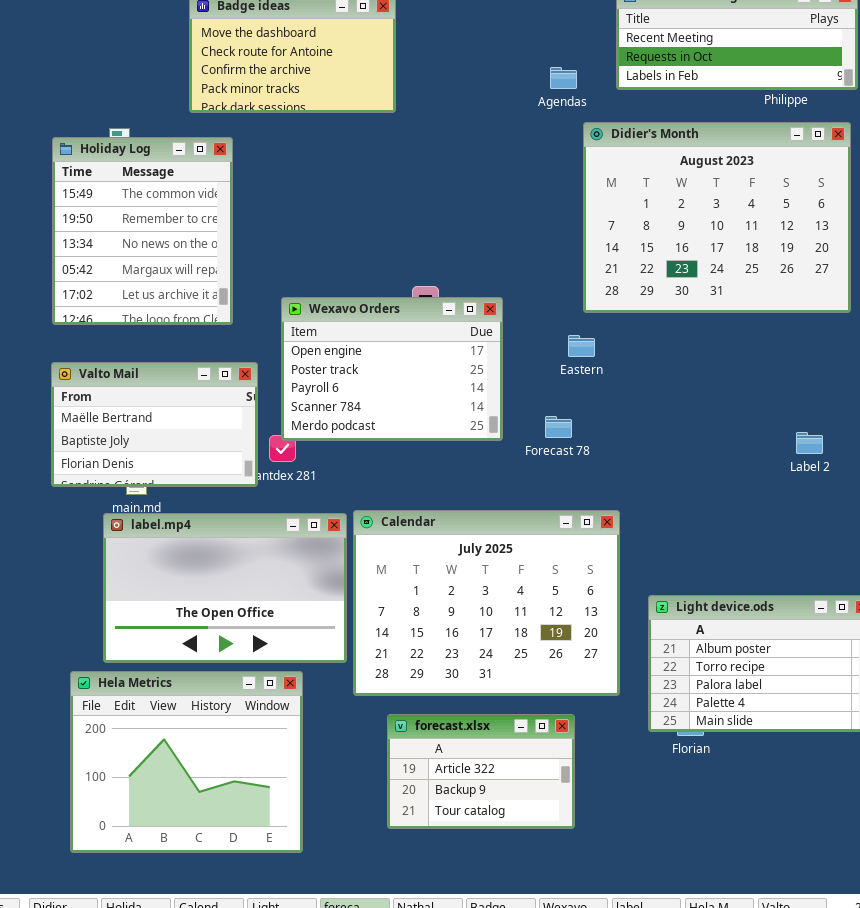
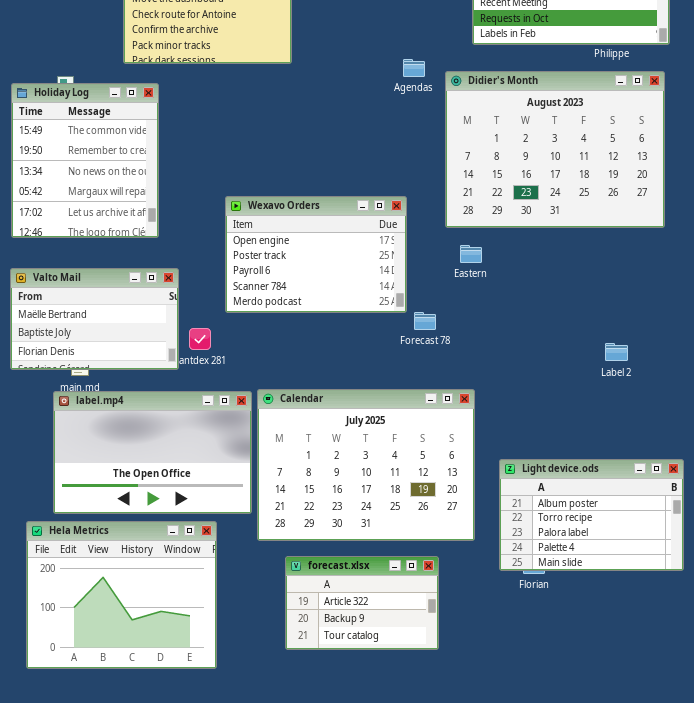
Agendas: [550,67,577,89] -> [403,59,425,77], moved
Wexavo Orders: [281,297,503,441] -> [225,196,407,313], moved
Eastern: [568,335,595,357] -> [460,245,482,263], moved
Label 2: [796,432,823,454] -> [605,343,628,361], moved

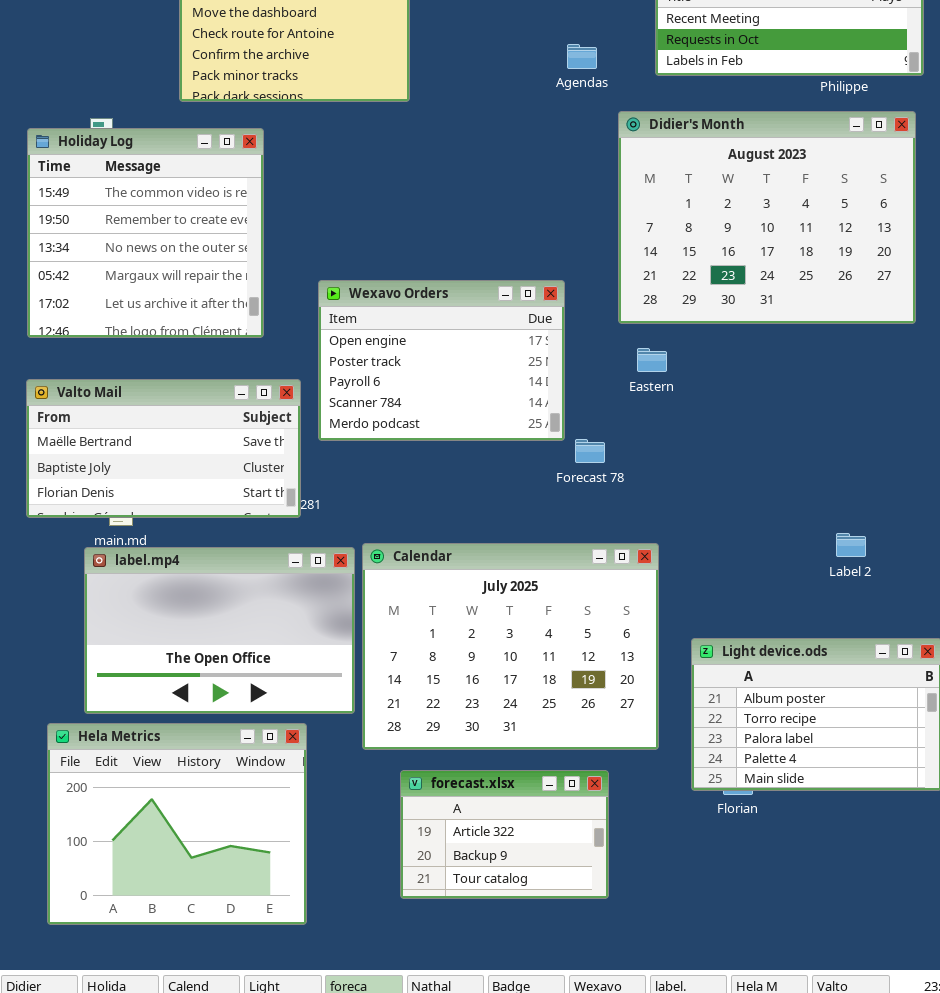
Agendas: [403,59,425,77] -> [567,44,597,69], moved
Holiday Log: [11,83,159,238] -> [27,128,264,338], resized
Valto Mail: [10,268,179,370] -> [26,379,301,518], resized
Label 2: [605,343,628,361] -> [836,533,866,557], moved

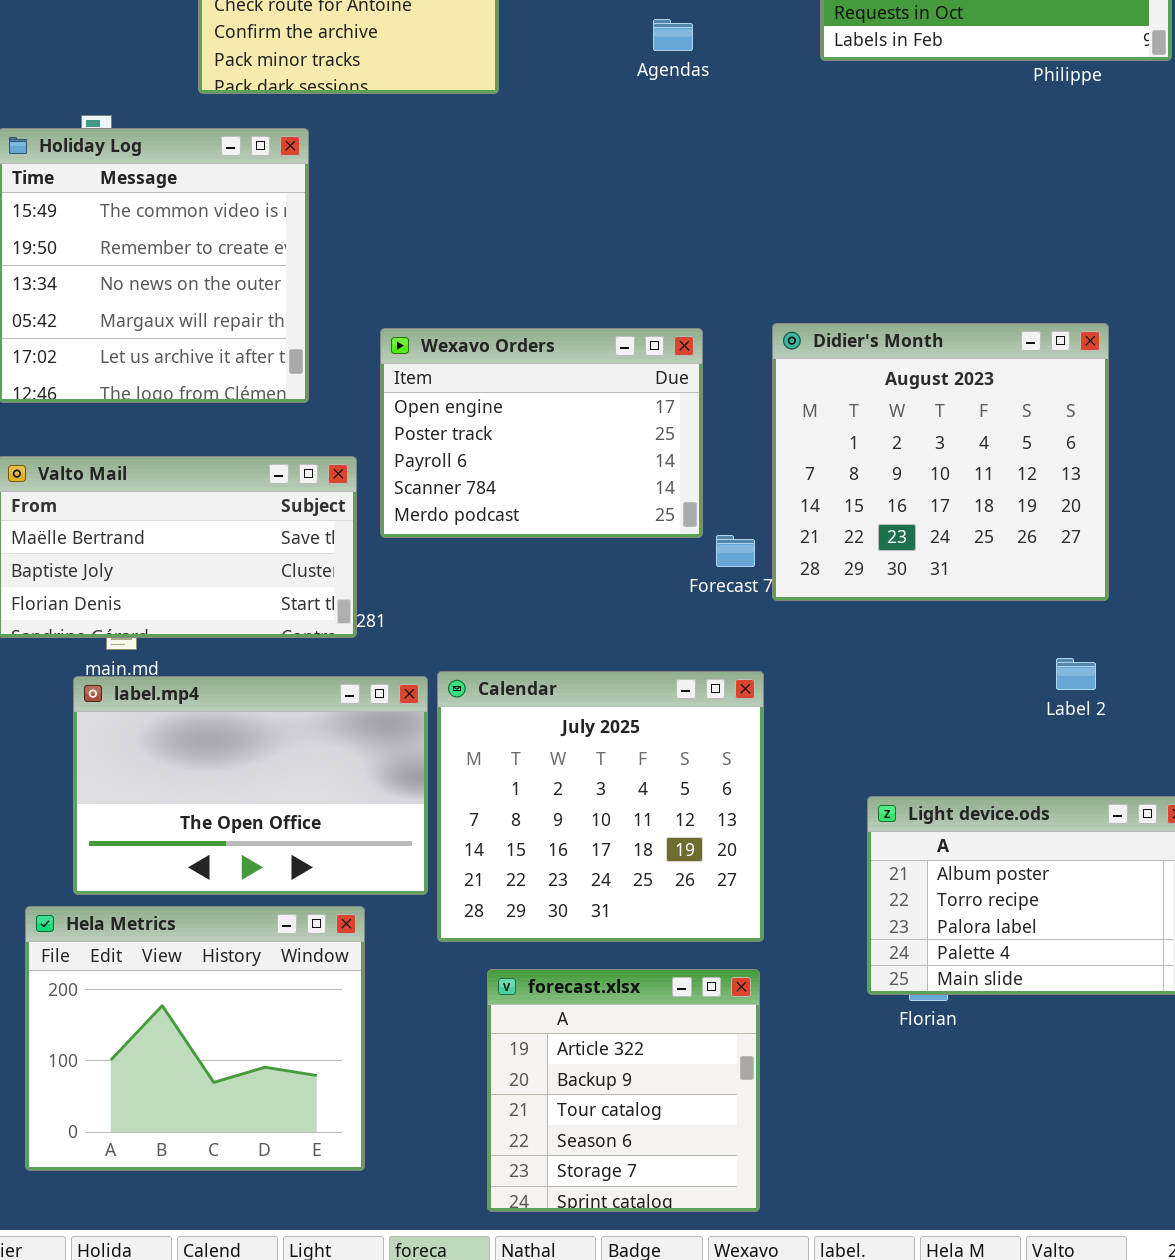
Agendas: [567,44,597,69] -> [653,19,693,51], moved
Didier's Month: [618,111,916,324] -> [772,323,1109,601], moved, resized
Calendar: [362,543,659,750] -> [437,671,764,942], resized
forecast.xlsx: [400,770,609,899] -> [487,969,760,1212], resized

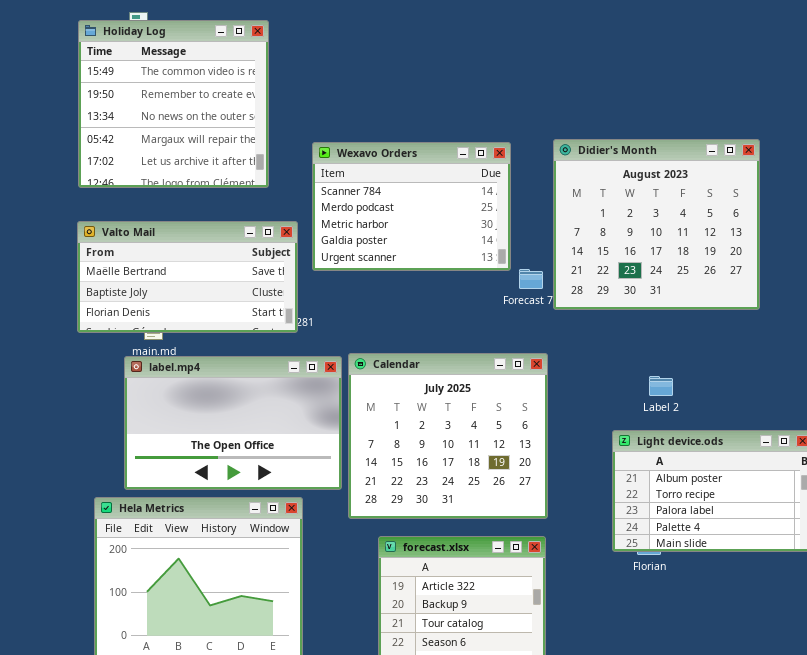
Wexavo Orders: [380,328,703,538] -> [312,142,511,271], scrolled down 3 rows
Label 2: [1056,658,1096,690] -> [649,376,673,396], moved

